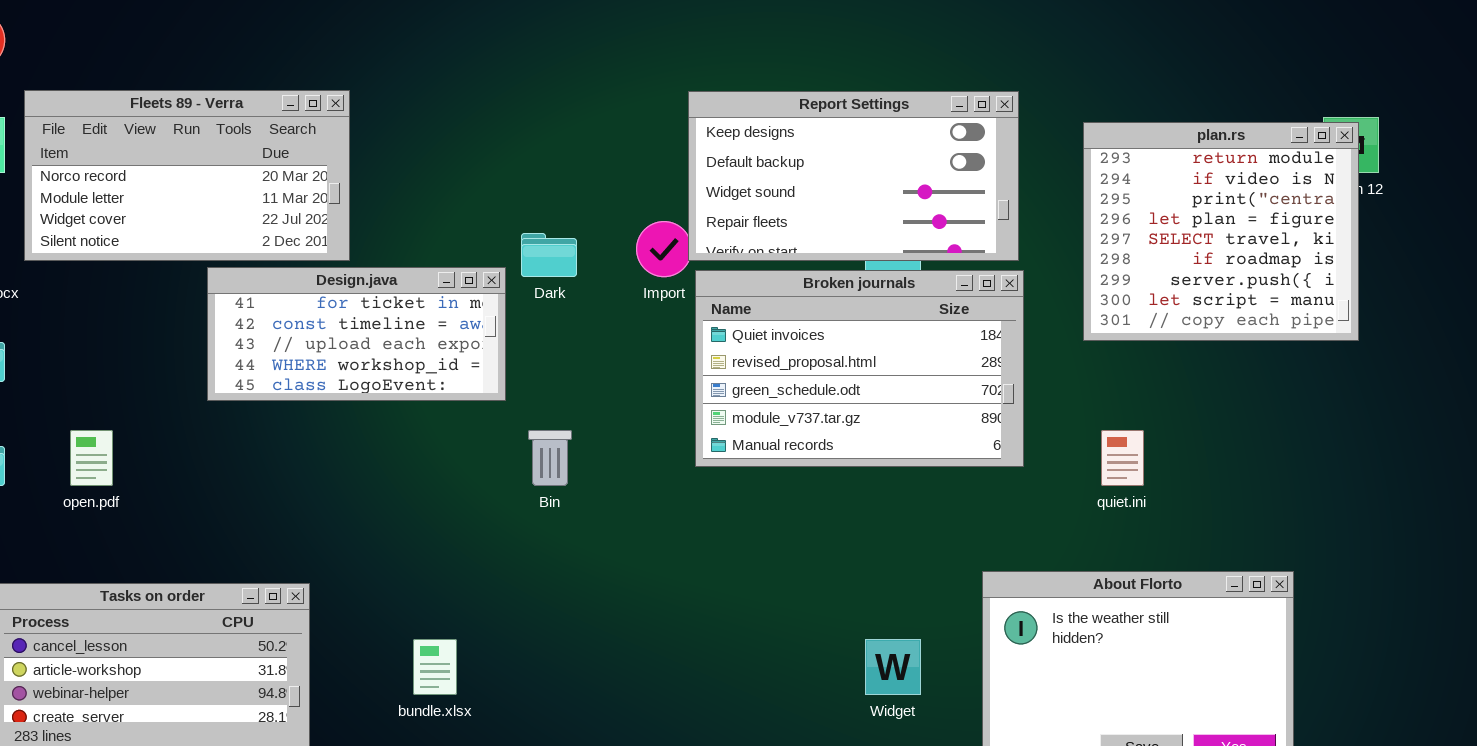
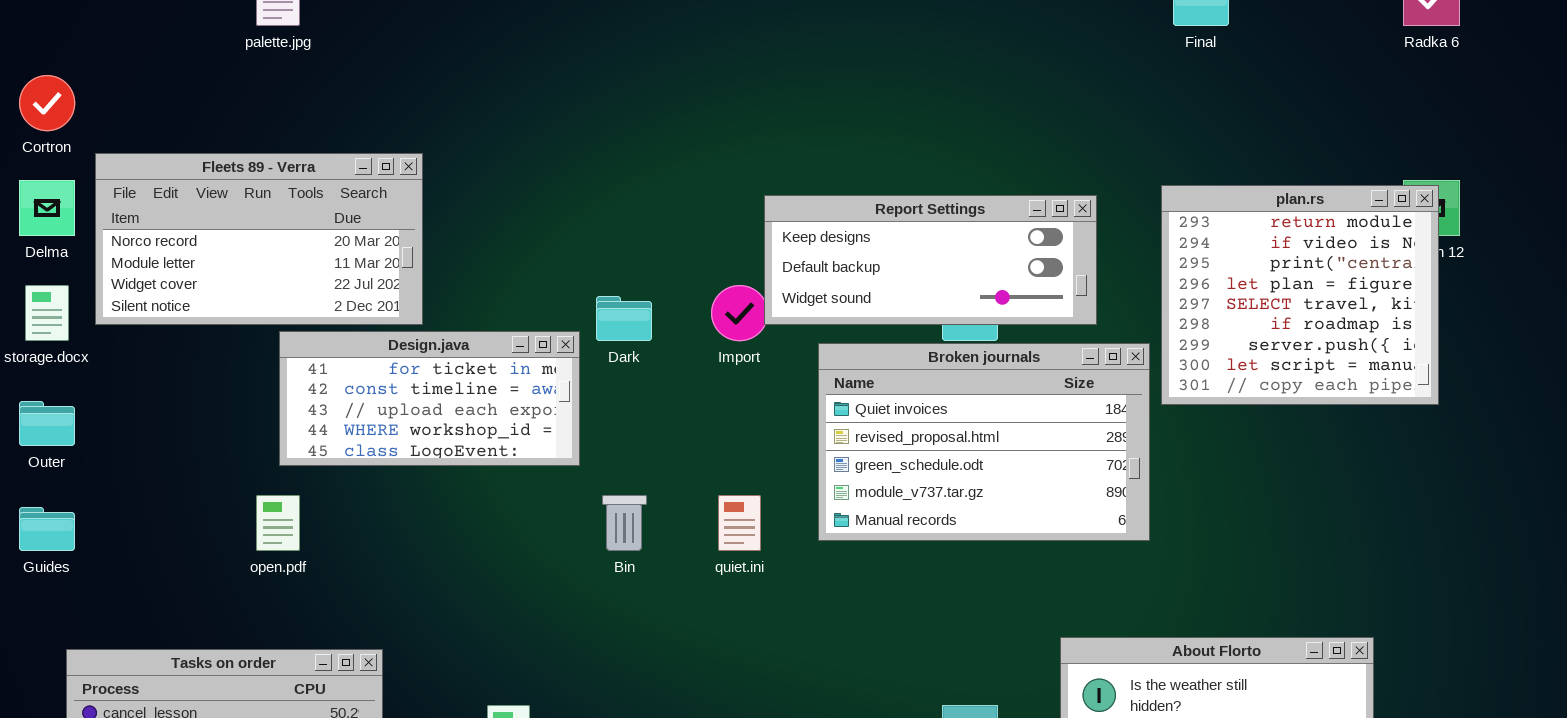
Report Settings: [688,91,1019,261] -> [764,195,1097,325], resized
Broken journals: [695,270,1024,467] -> [818,343,1150,541], moved
open.pdf: [70,430,113,486] -> [256,495,300,551], moved
quiet.ini: [1101,430,1144,486] -> [718,495,761,551], moved

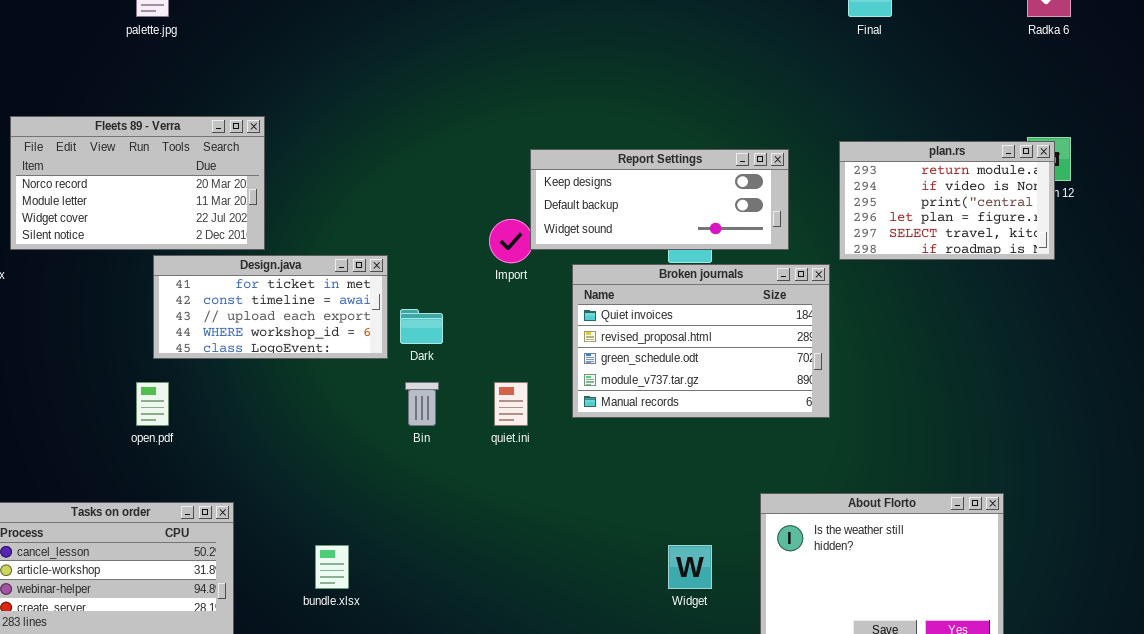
plan.rs: [1161,185,1439,405] -> [839,141,1055,260], resized
Dark: [596,296,652,341] -> [400,309,443,344], moved

